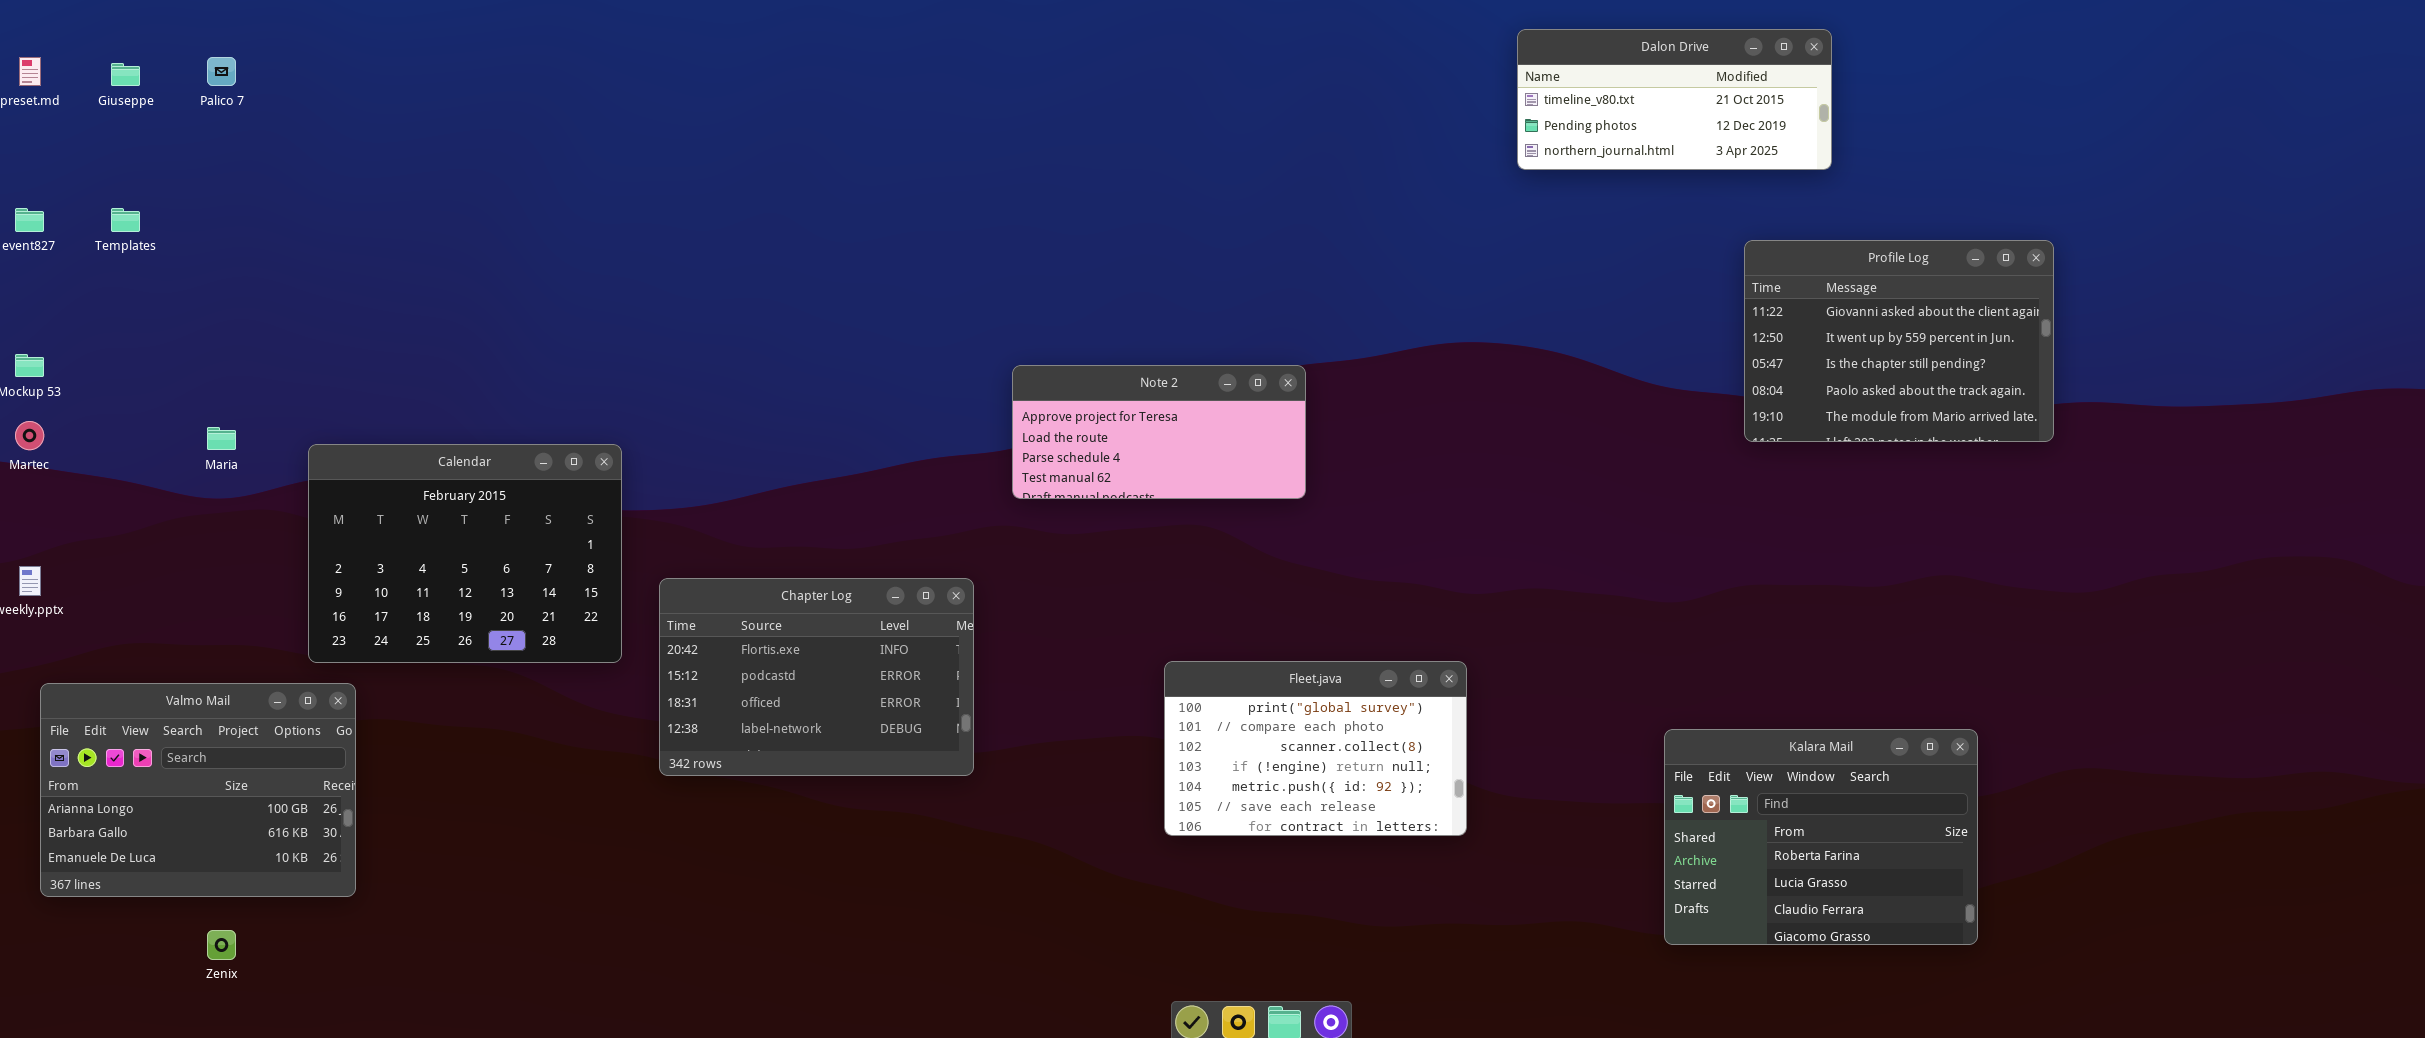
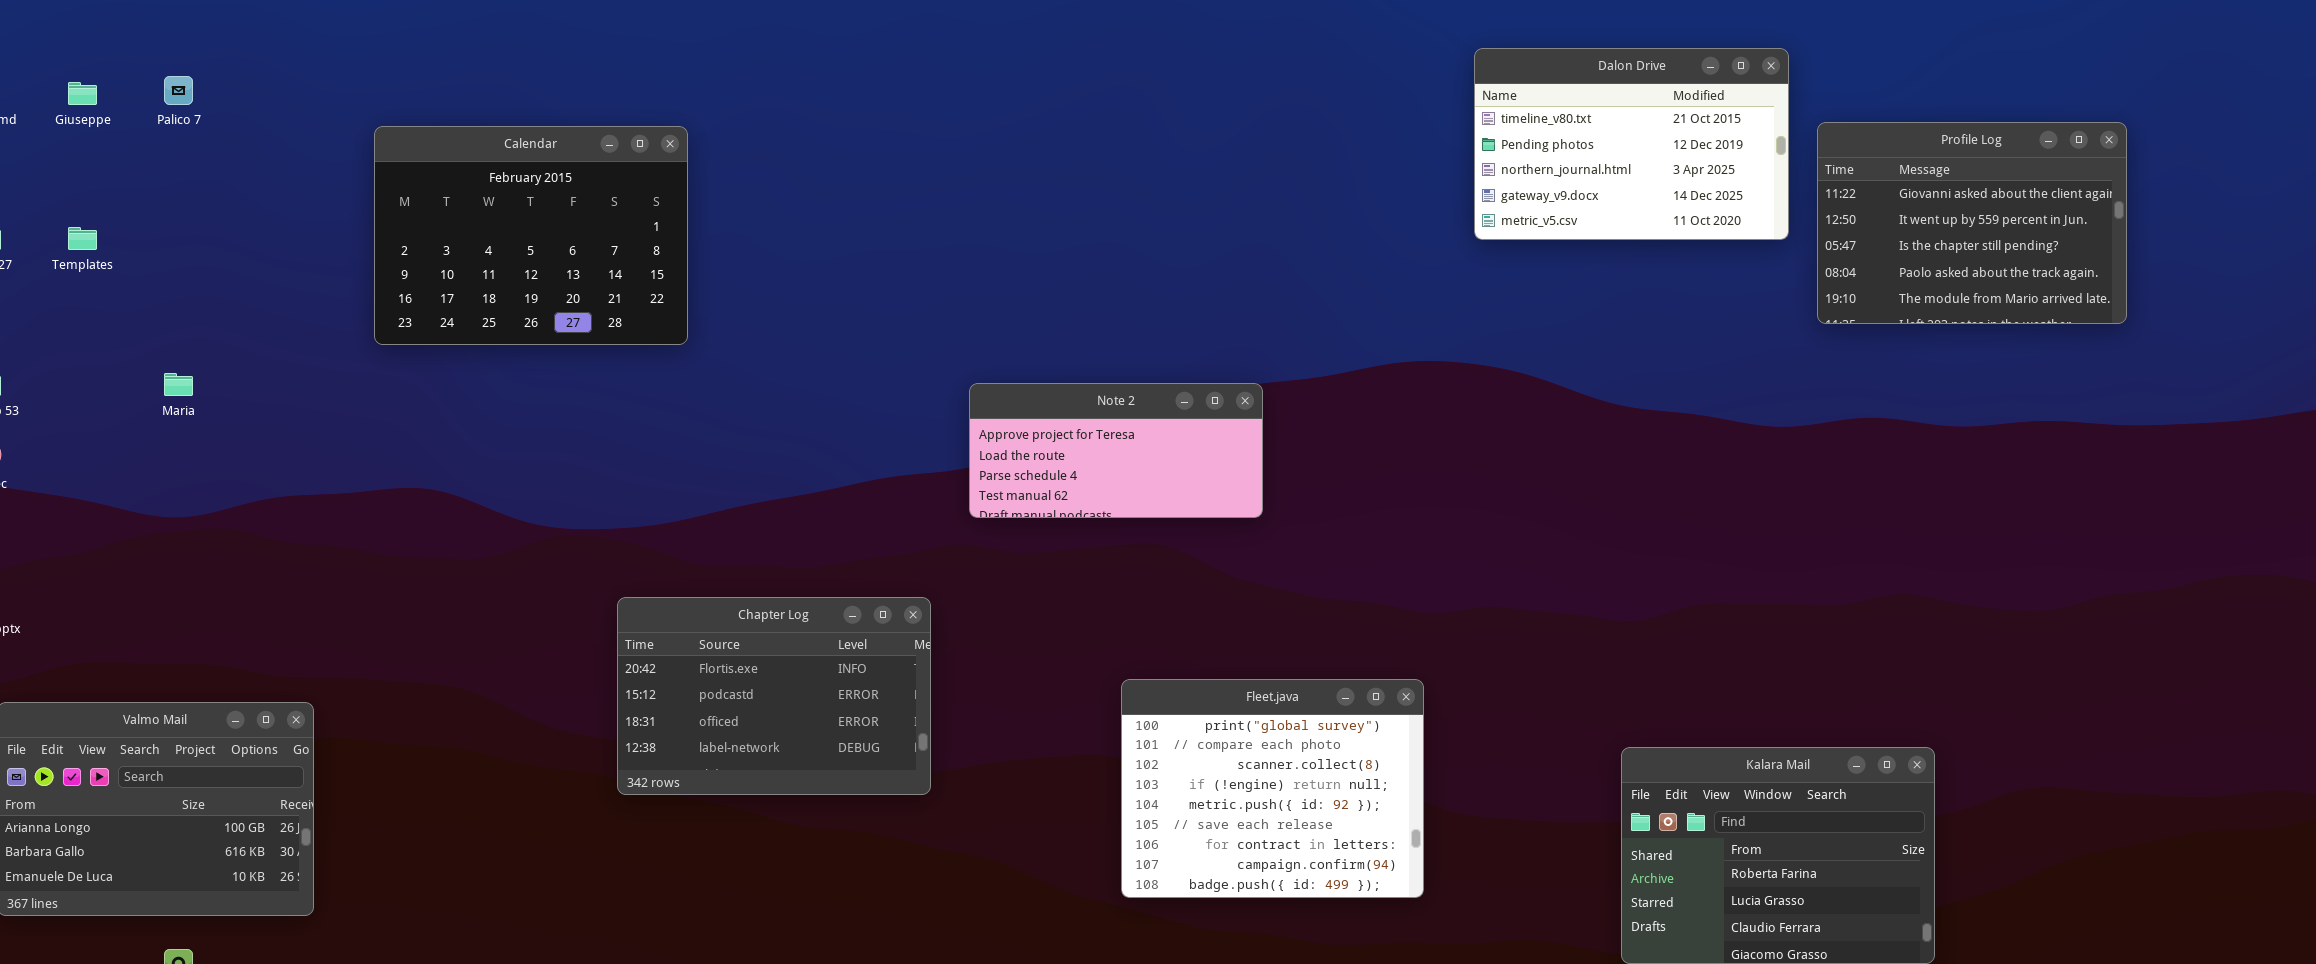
Dalon Drive: [1517,29,1832,170] -> [1474,48,1789,240], resized
Profile Log: [1744,240,2054,442] -> [1817,122,2127,324], moved
Maria: [207,427,236,450] -> [164,373,193,396], moved
Calendar: [308,444,622,663] -> [374,126,688,345], moved
Fleet.java: [1164,661,1467,836] -> [1121,679,1424,898], resized

